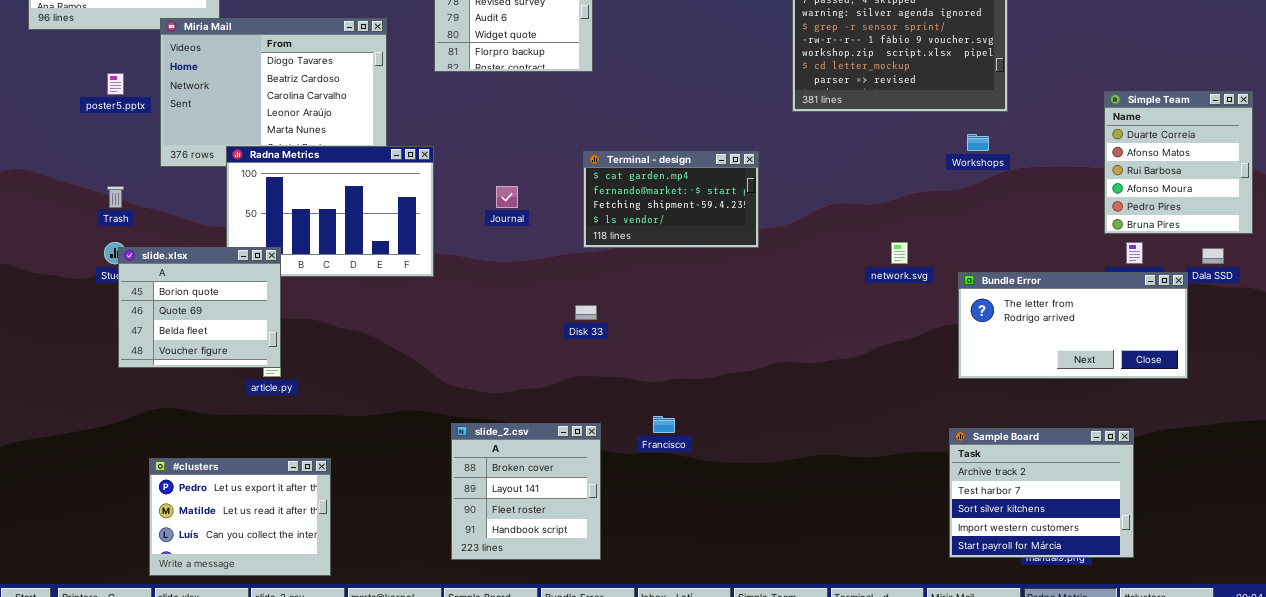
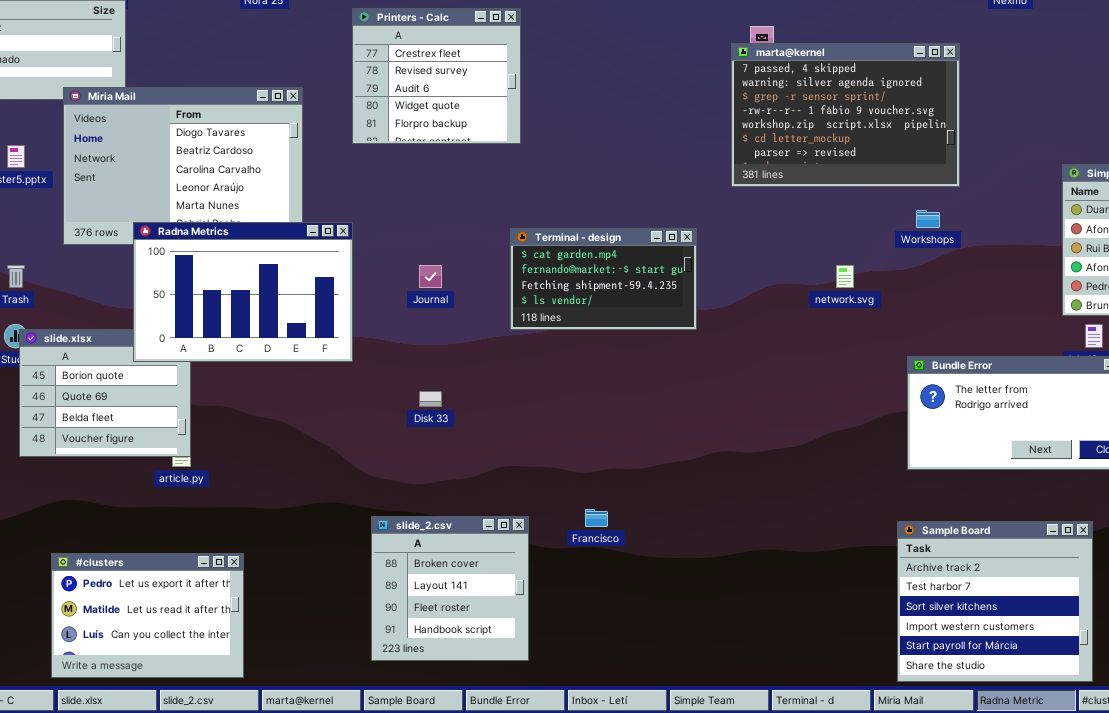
Radna Metrics: [226,146,434,277] -> [133,222,353,362], raised
network.svg: [891,242,908,264] -> [836,265,854,288], moved
Disk 33: [575,305,597,320] -> [419,391,442,407], moved
Sample Board: [949,428,1134,558] -> [897,521,1093,682], resized

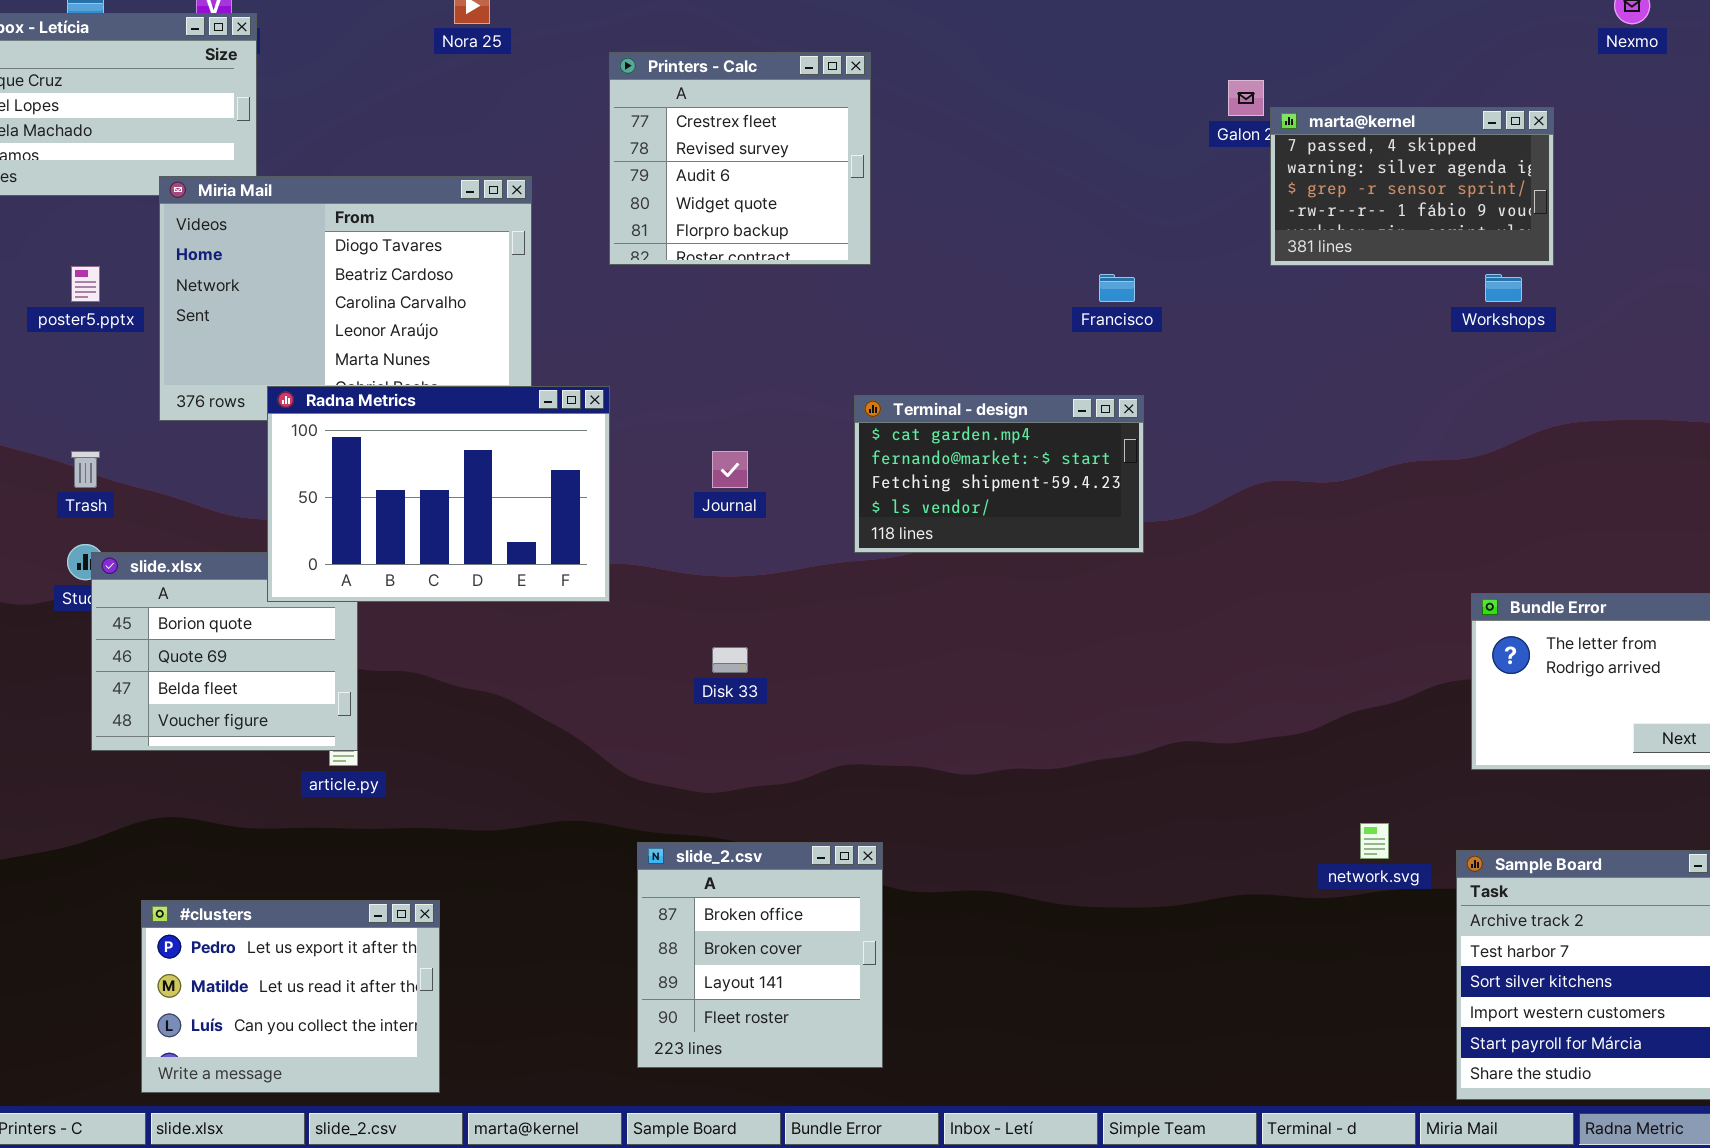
marta@kernel: [731,43,960,187] -> [1270,107,1554,266], resized
Workshops: [916,210,940,228] -> [1485,274,1522,302], moved
network.svg: [836,265,854,288] -> [1360,823,1389,859], moved
Francisco: [585,509,608,527] -> [1099,274,1135,302], moved
slide_2.csv: [371,516,529,661] -> [637,842,883,1068], scrolled up 1 row

